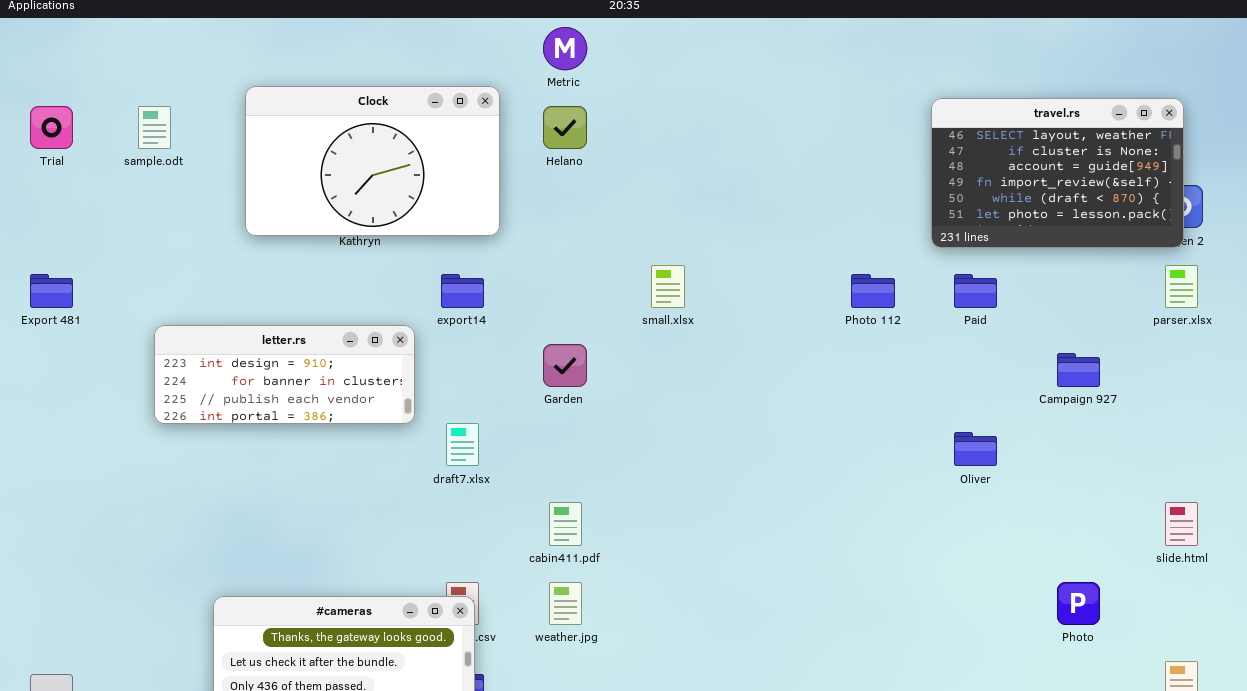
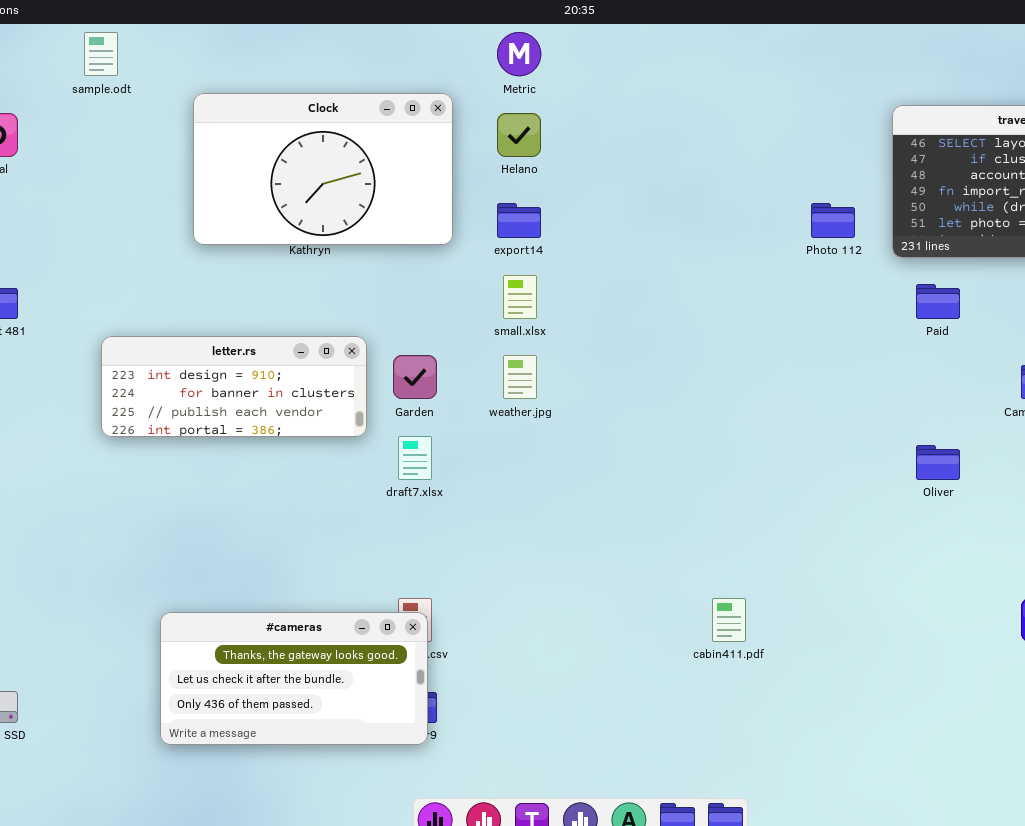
sample.odt: [138,106,171,149] -> [84,32,118,76], moved
small.xlsx: [651,265,685,308] -> [503,275,537,319], moved
export14: [441,274,484,308] -> [497,203,541,238], moved
Photo 112: [851,274,895,308] -> [811,203,855,238], moved
Garden: [543,344,587,387] -> [393,355,437,399], moved
cabin411.pdf: [549,502,582,546] -> [712,598,746,642], moved
weather.jpg: [549,582,582,625] -> [503,355,537,399], moved

